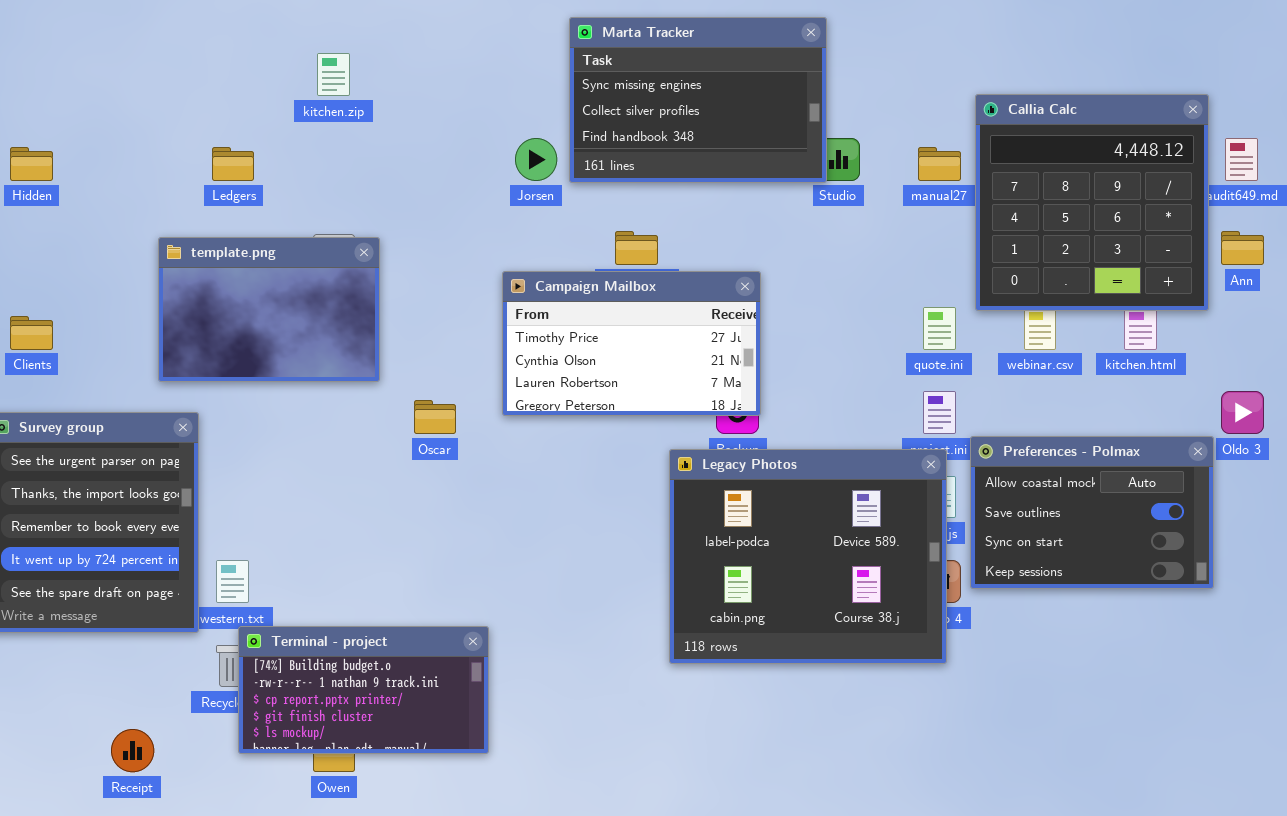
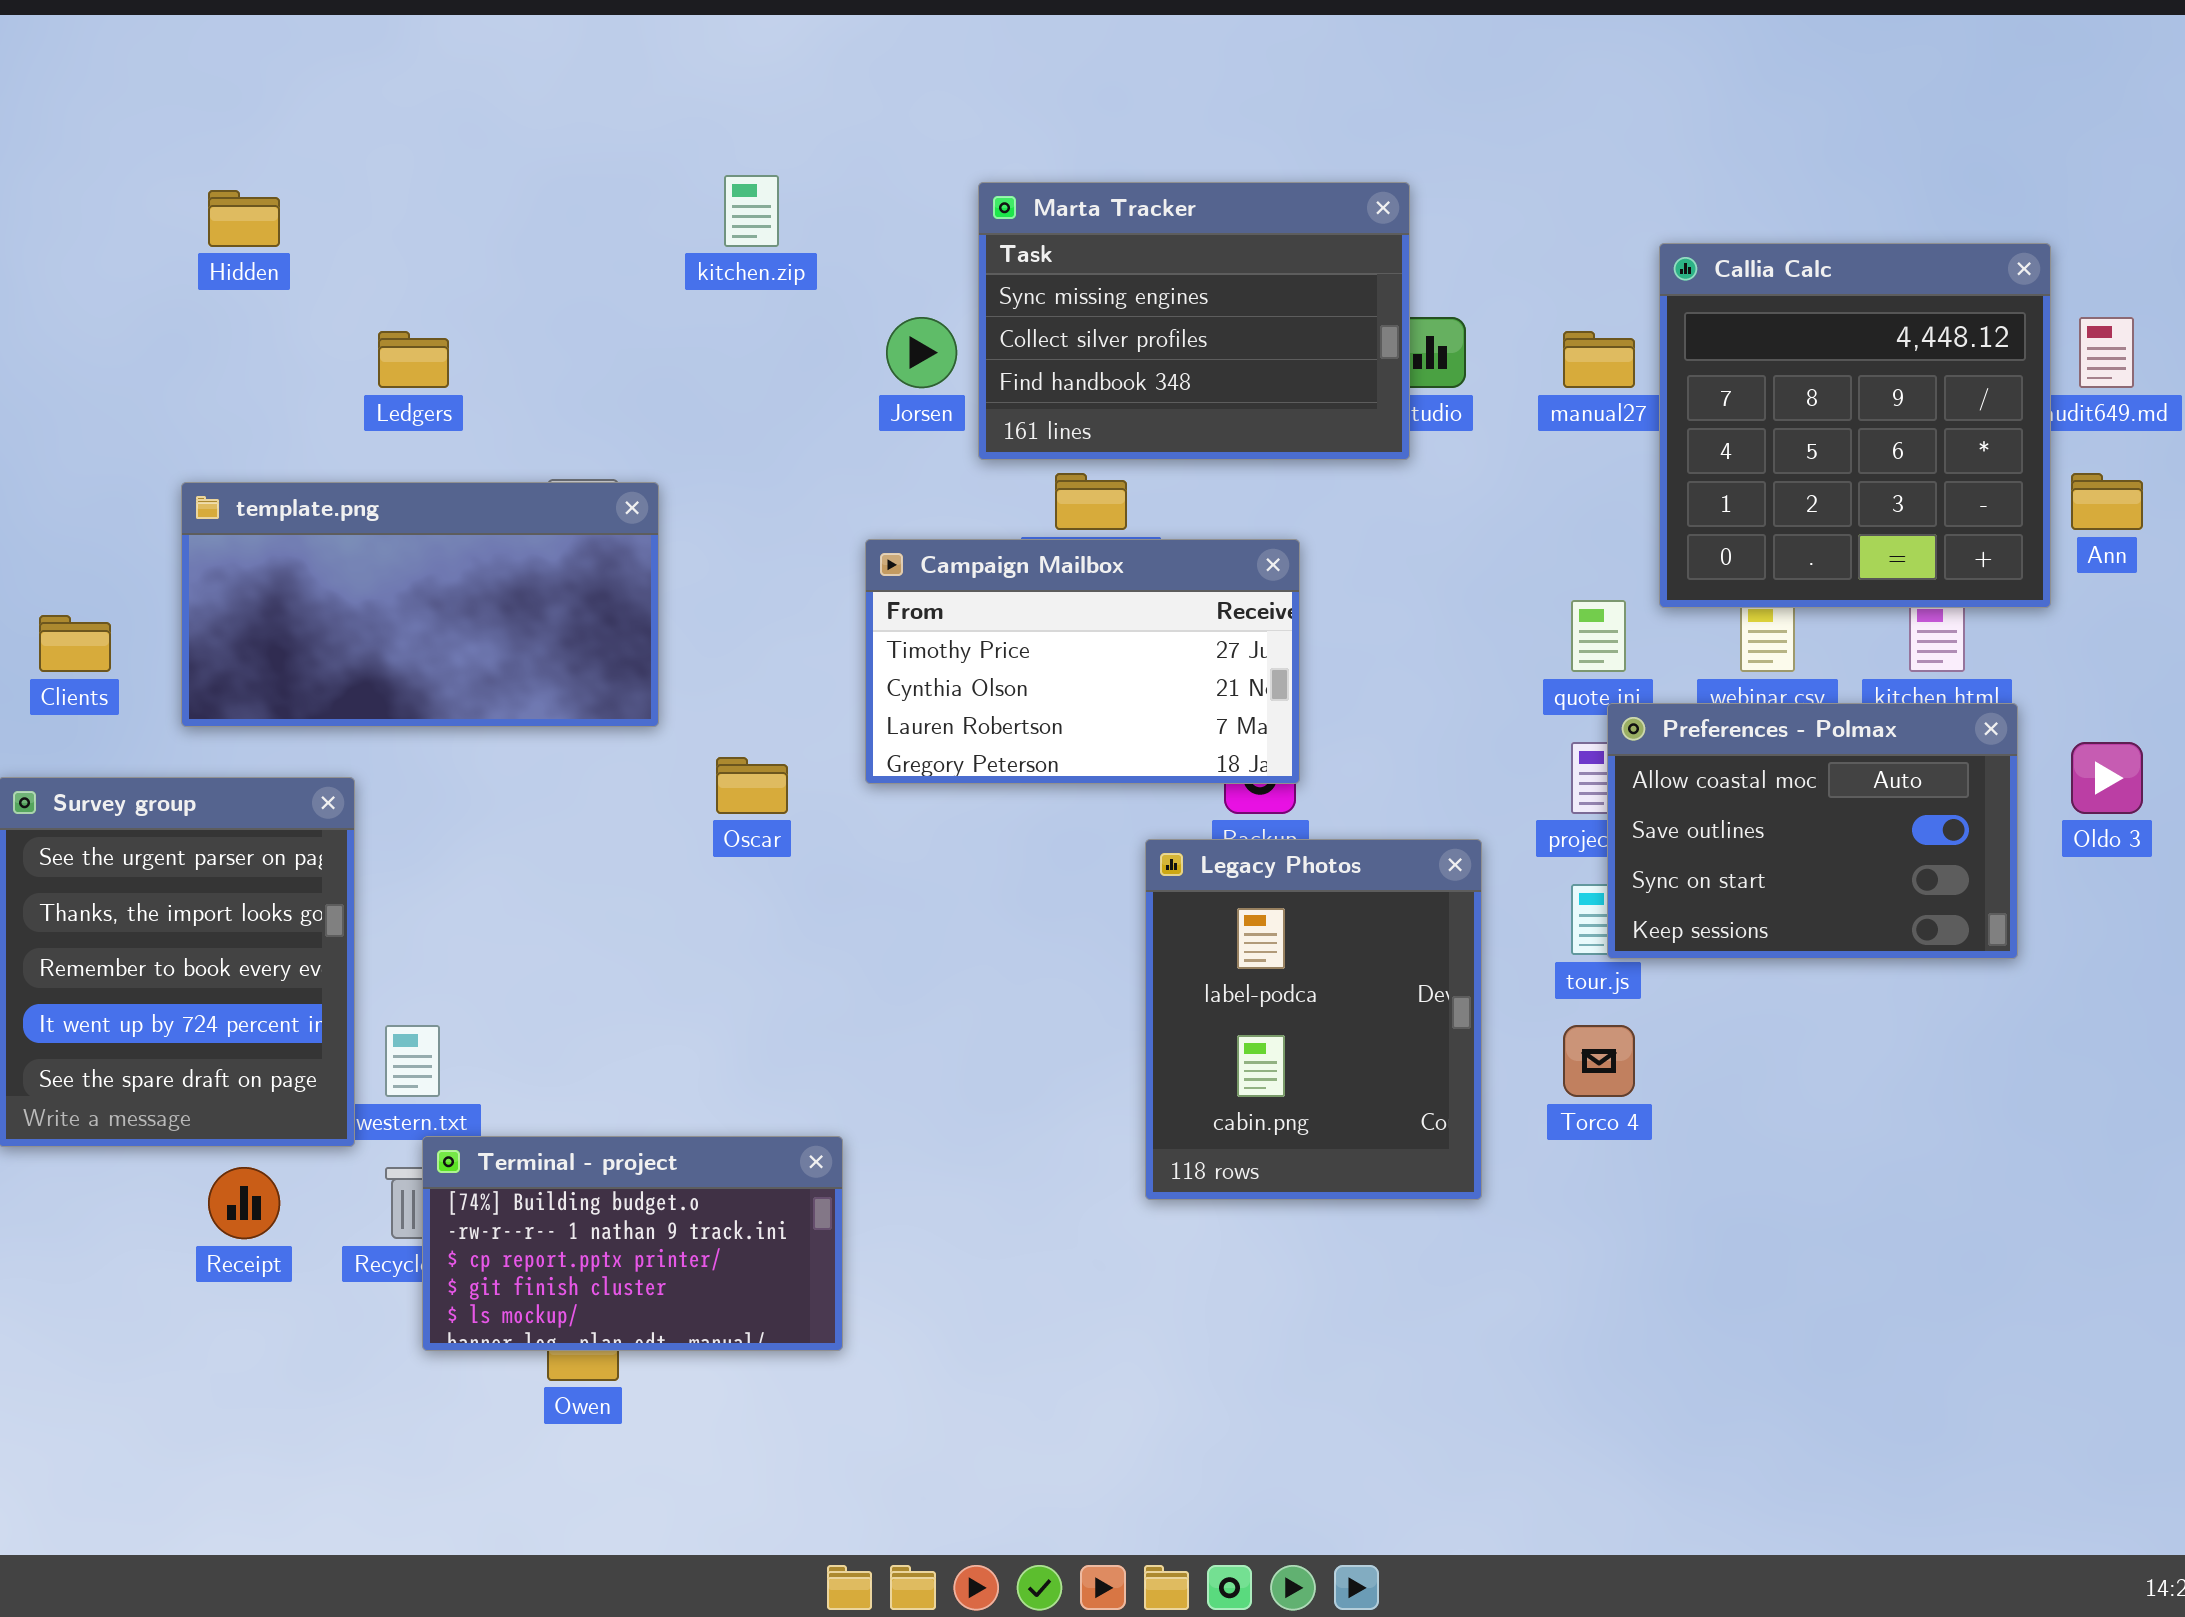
Marta Tracker: [569,17,827,183] -> [978,182,1410,460], moved
kitchen.zip: [317,53,350,96] -> [724,175,779,247], moved
Hidden: [10,147,53,181] -> [208,190,280,247], moved
template.png: [158,237,380,382] -> [181,482,659,727], resized
Preferences - Polmax: [970,436,1214,589] -> [1607,703,2018,959], moved
Legacy Photos: [669,449,947,664] -> [1145,839,1482,1200], resized
Receipt: [111,729,154,772] -> [208,1167,280,1239], moved

